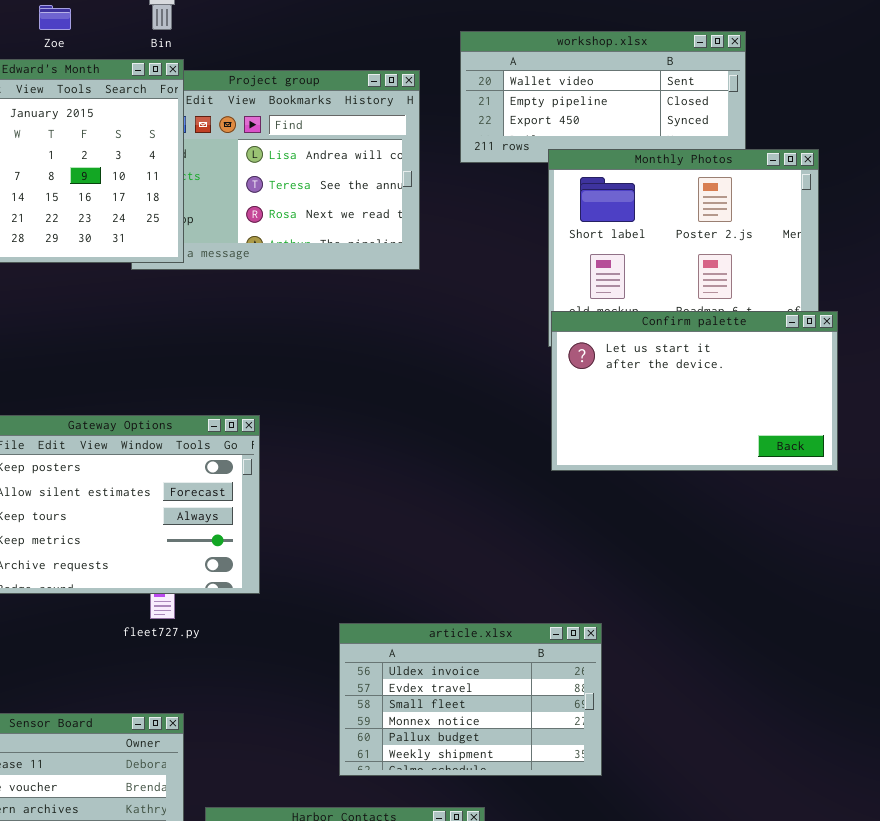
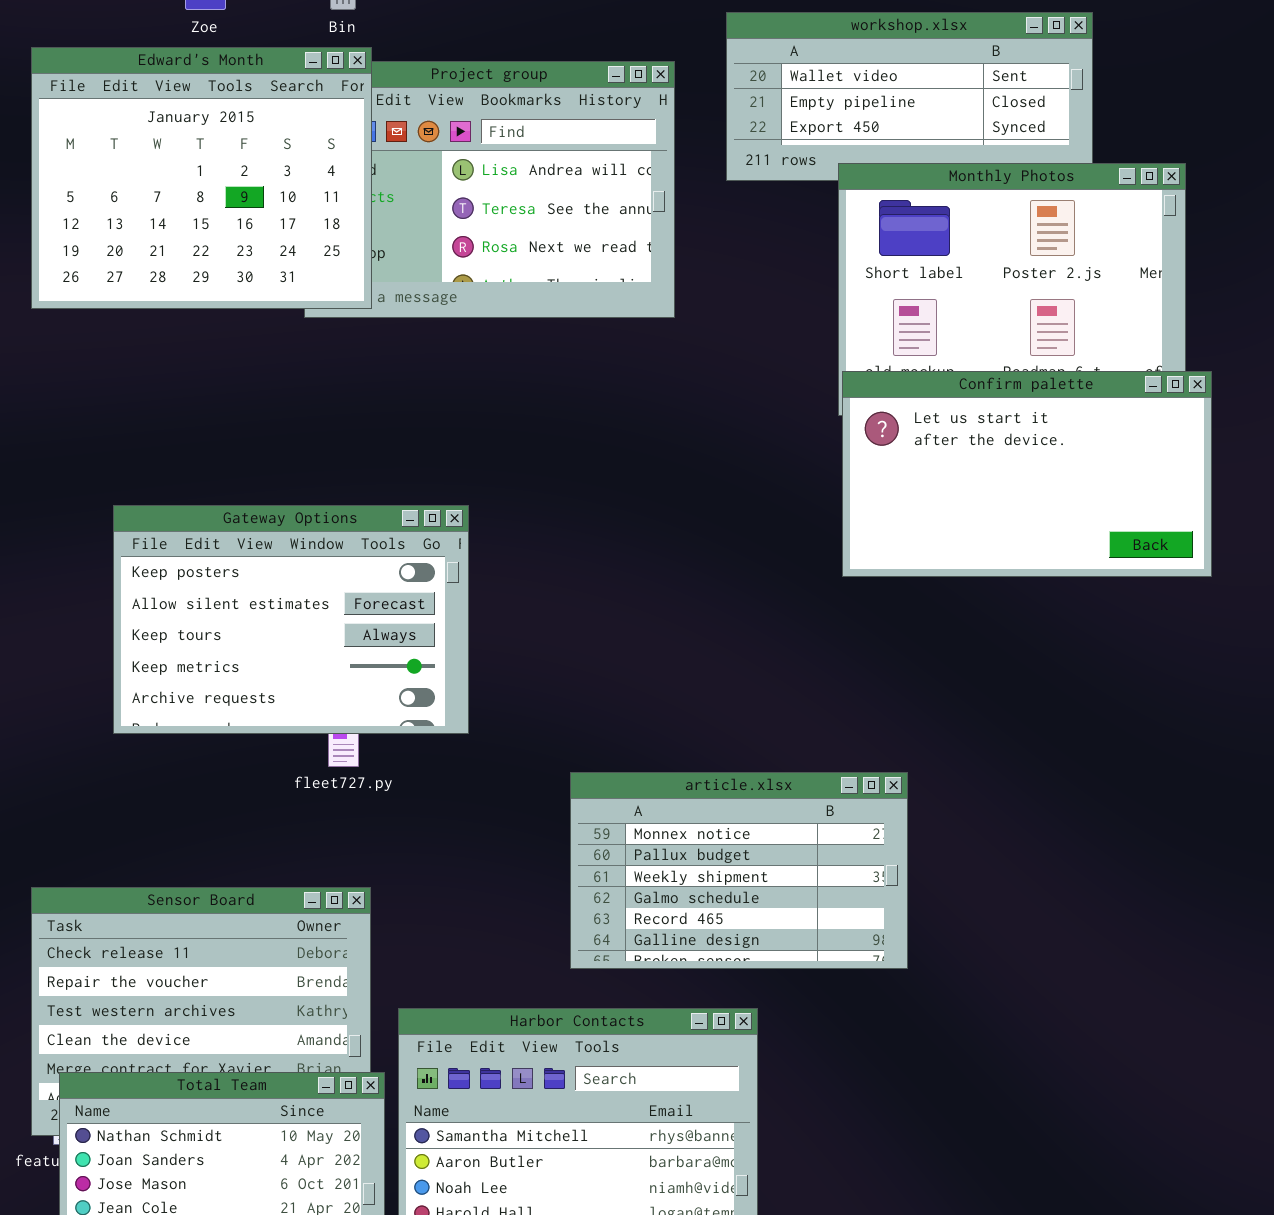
article.xlsx: [339,623,602,776] -> [570,772,908,969], scrolled down 3 rows

